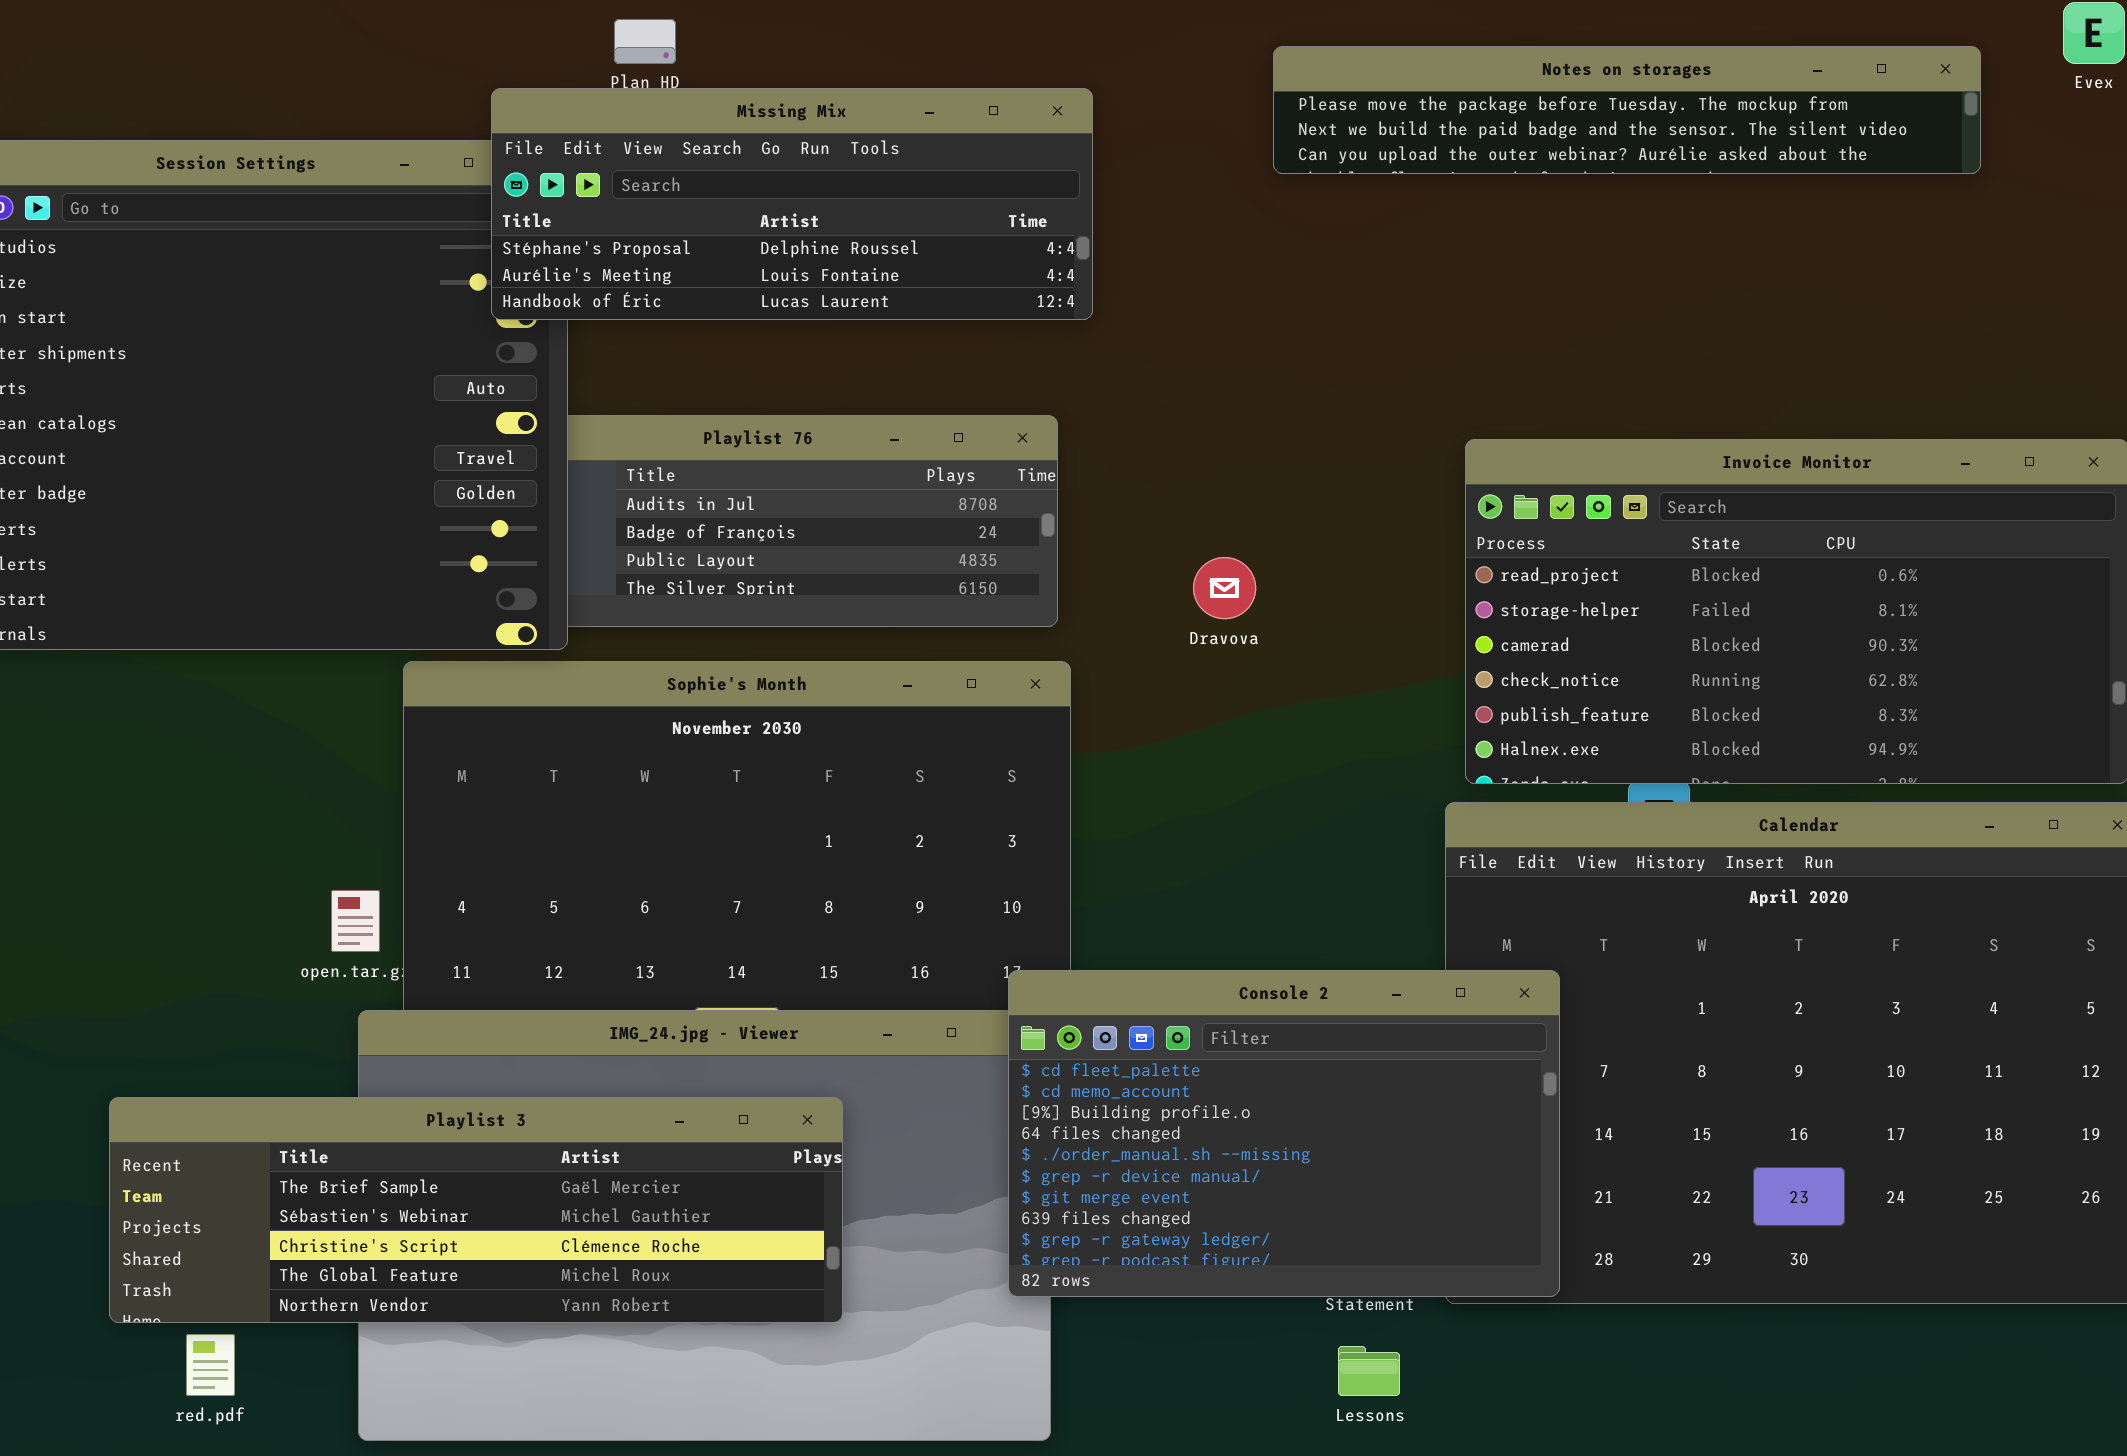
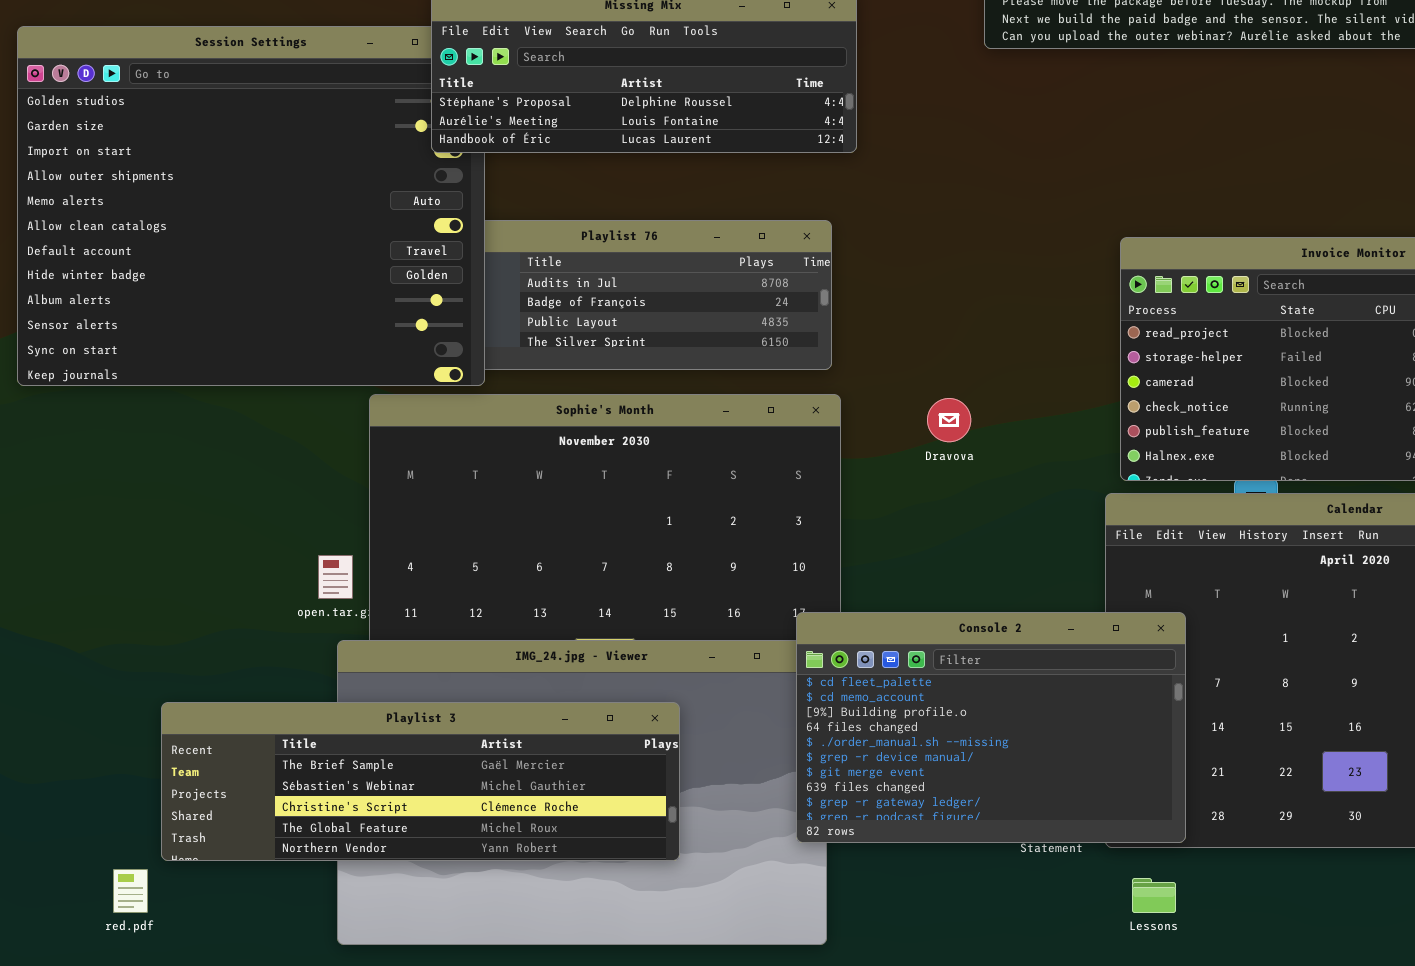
Dravova: [1193,557,1256,619] -> [927,398,971,442], moved
red.pdf: [186,1334,235,1396] -> [113,869,148,913], moved
Lessons: [1338,1346,1400,1396] -> [1132,878,1176,913], moved

